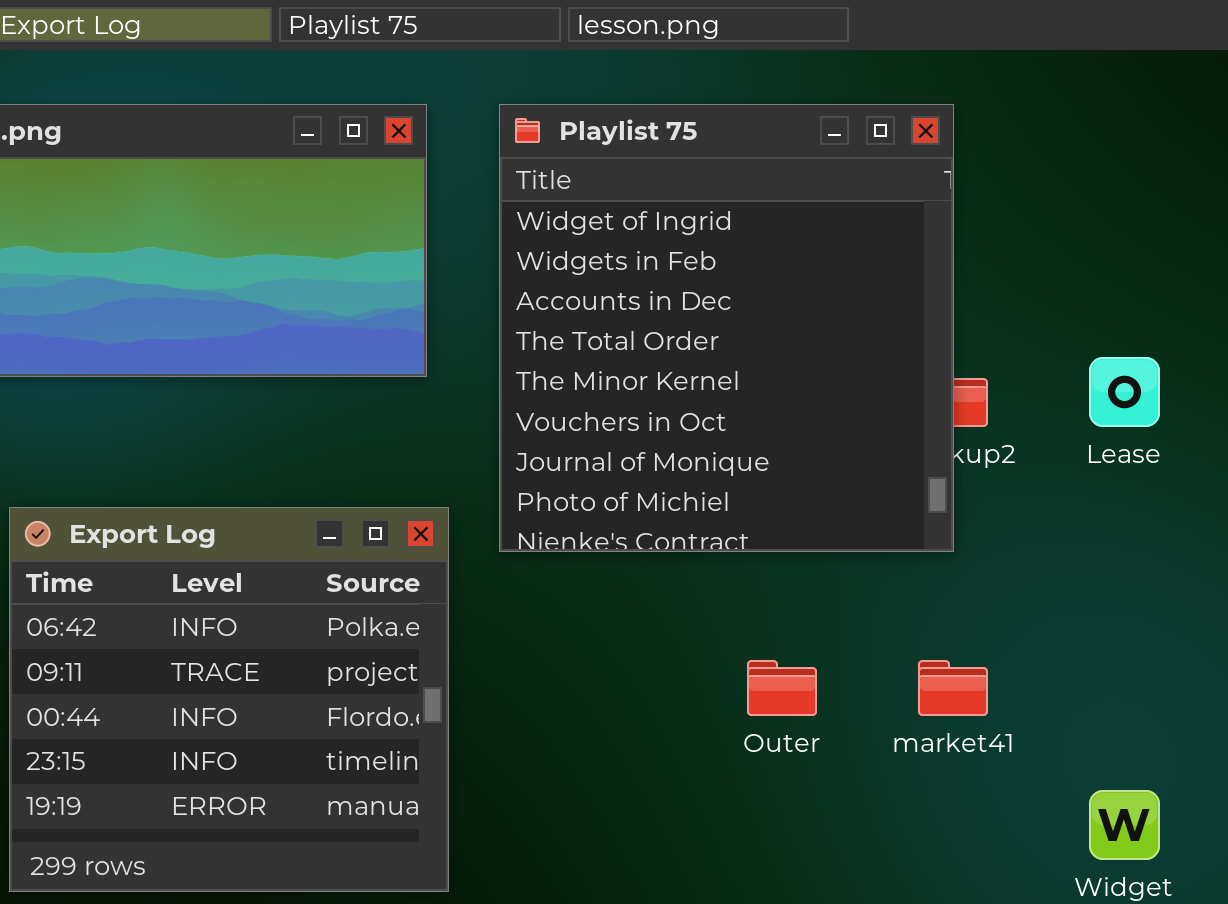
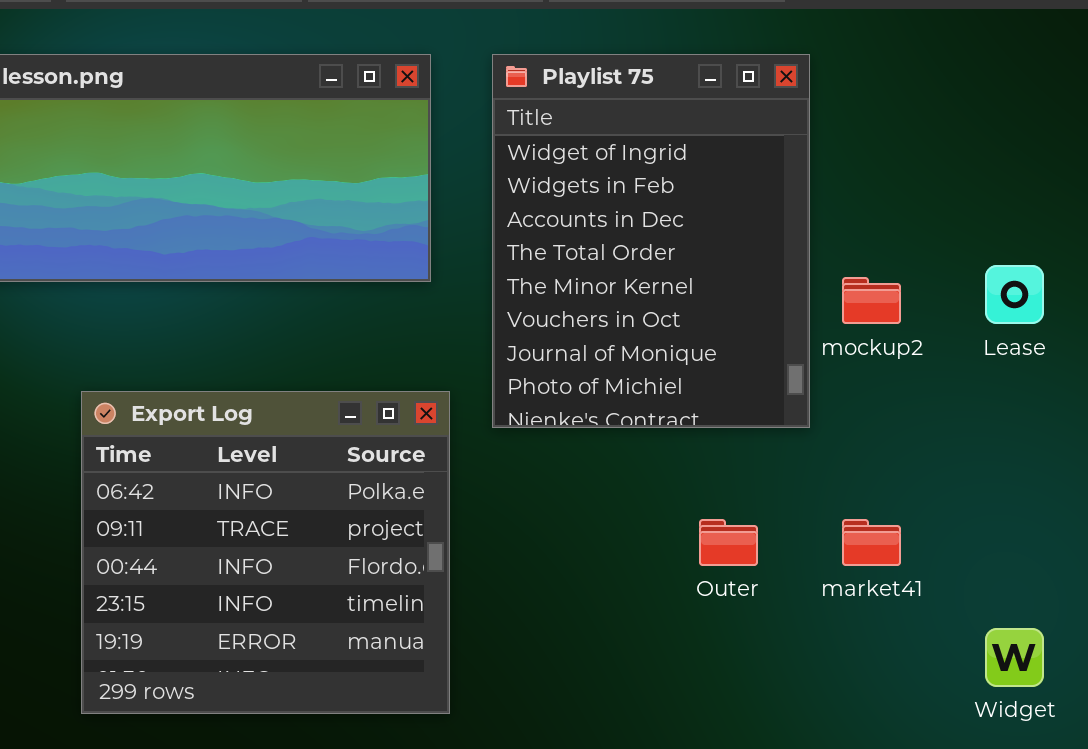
Playlist 75: [499,104,954,552] -> [492,54,810,428], resized

